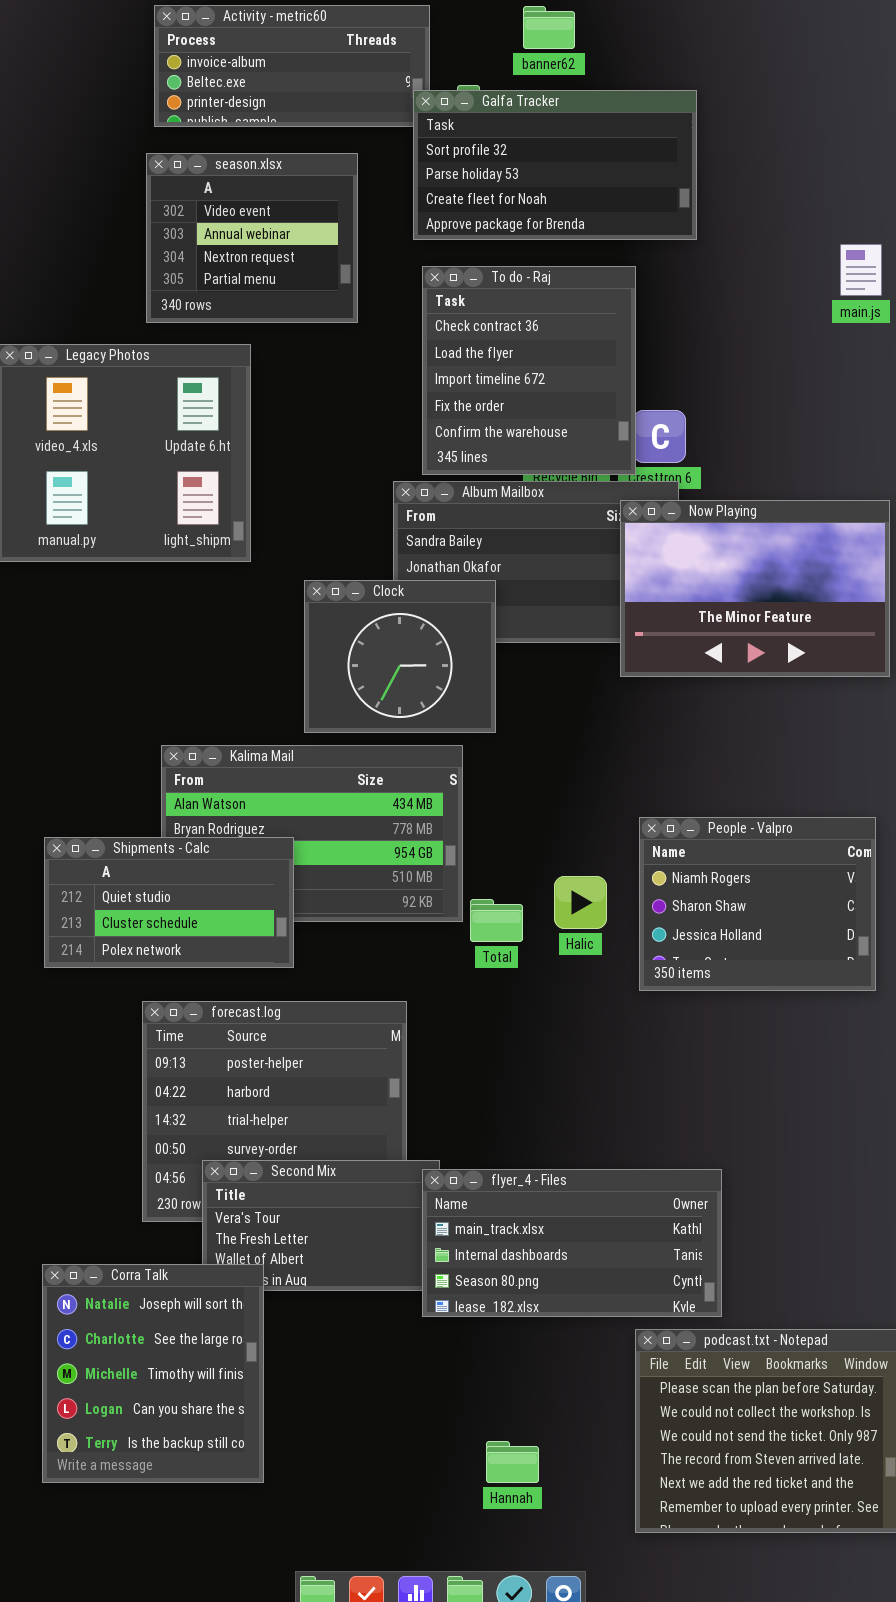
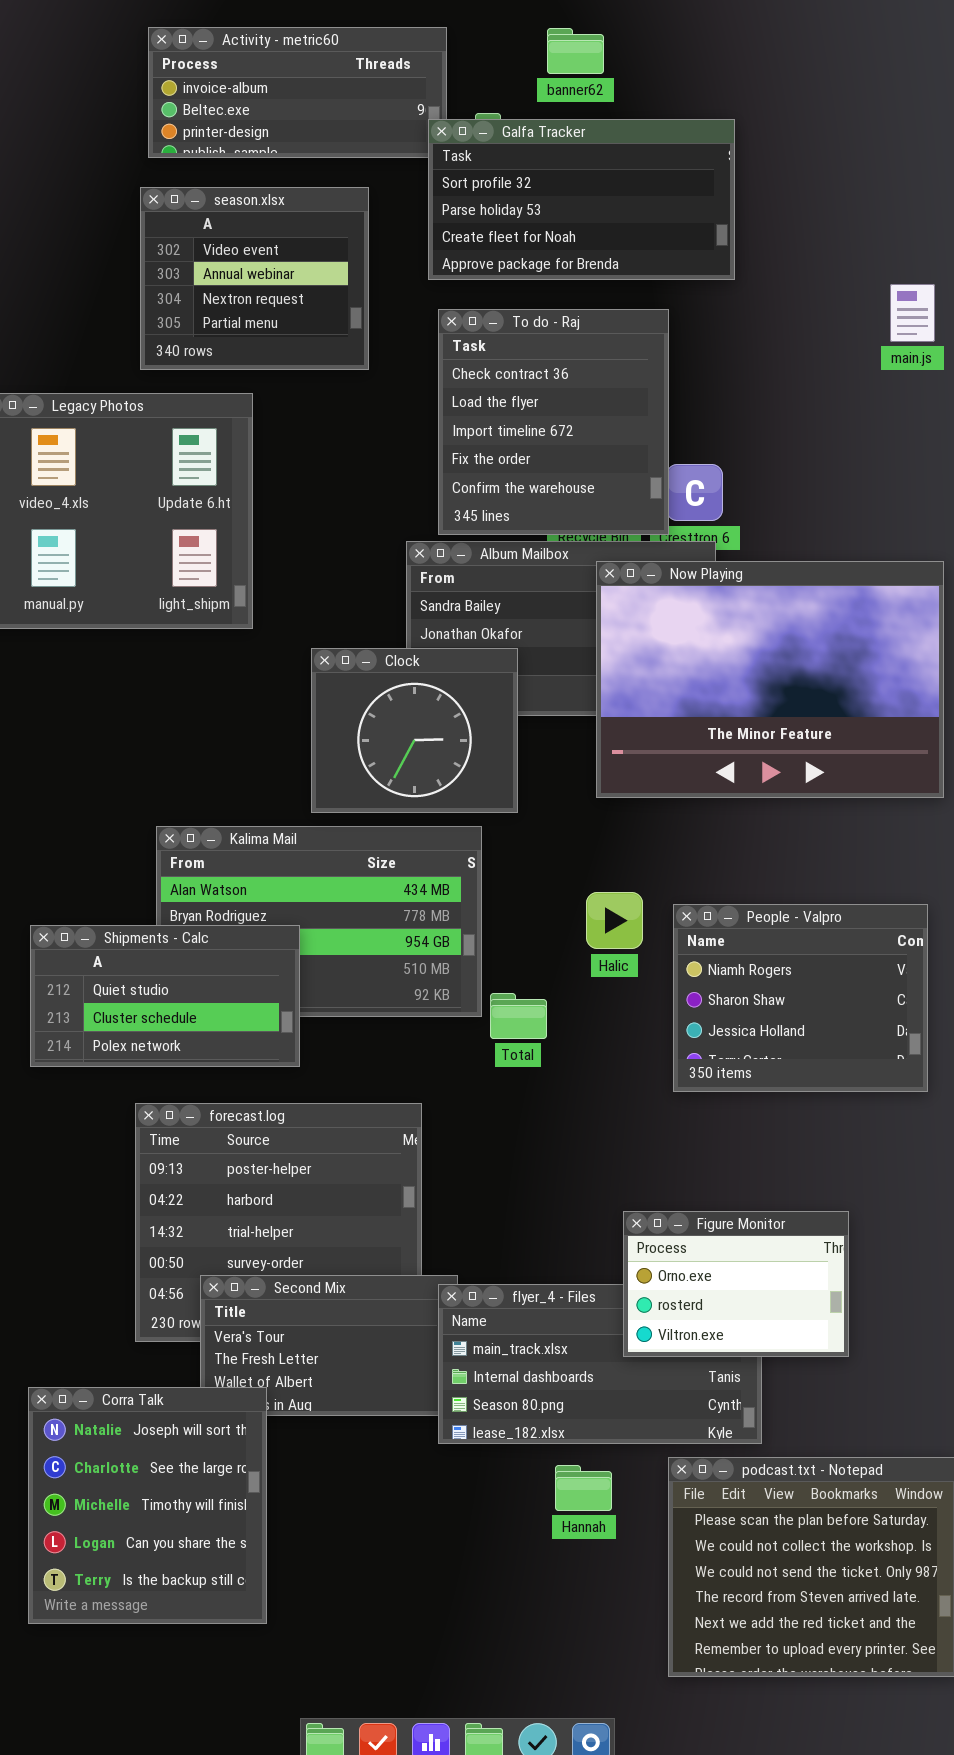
Now Playing: [620,500,890,677] -> [596,561,944,798], resized
Halic: [554,876,607,929] -> [586,892,643,949], moved
Figure Monitor: none -> [623,1211,849,1357], opened
Hannah: [486,1441,539,1483] -> [555,1465,612,1511], moved

